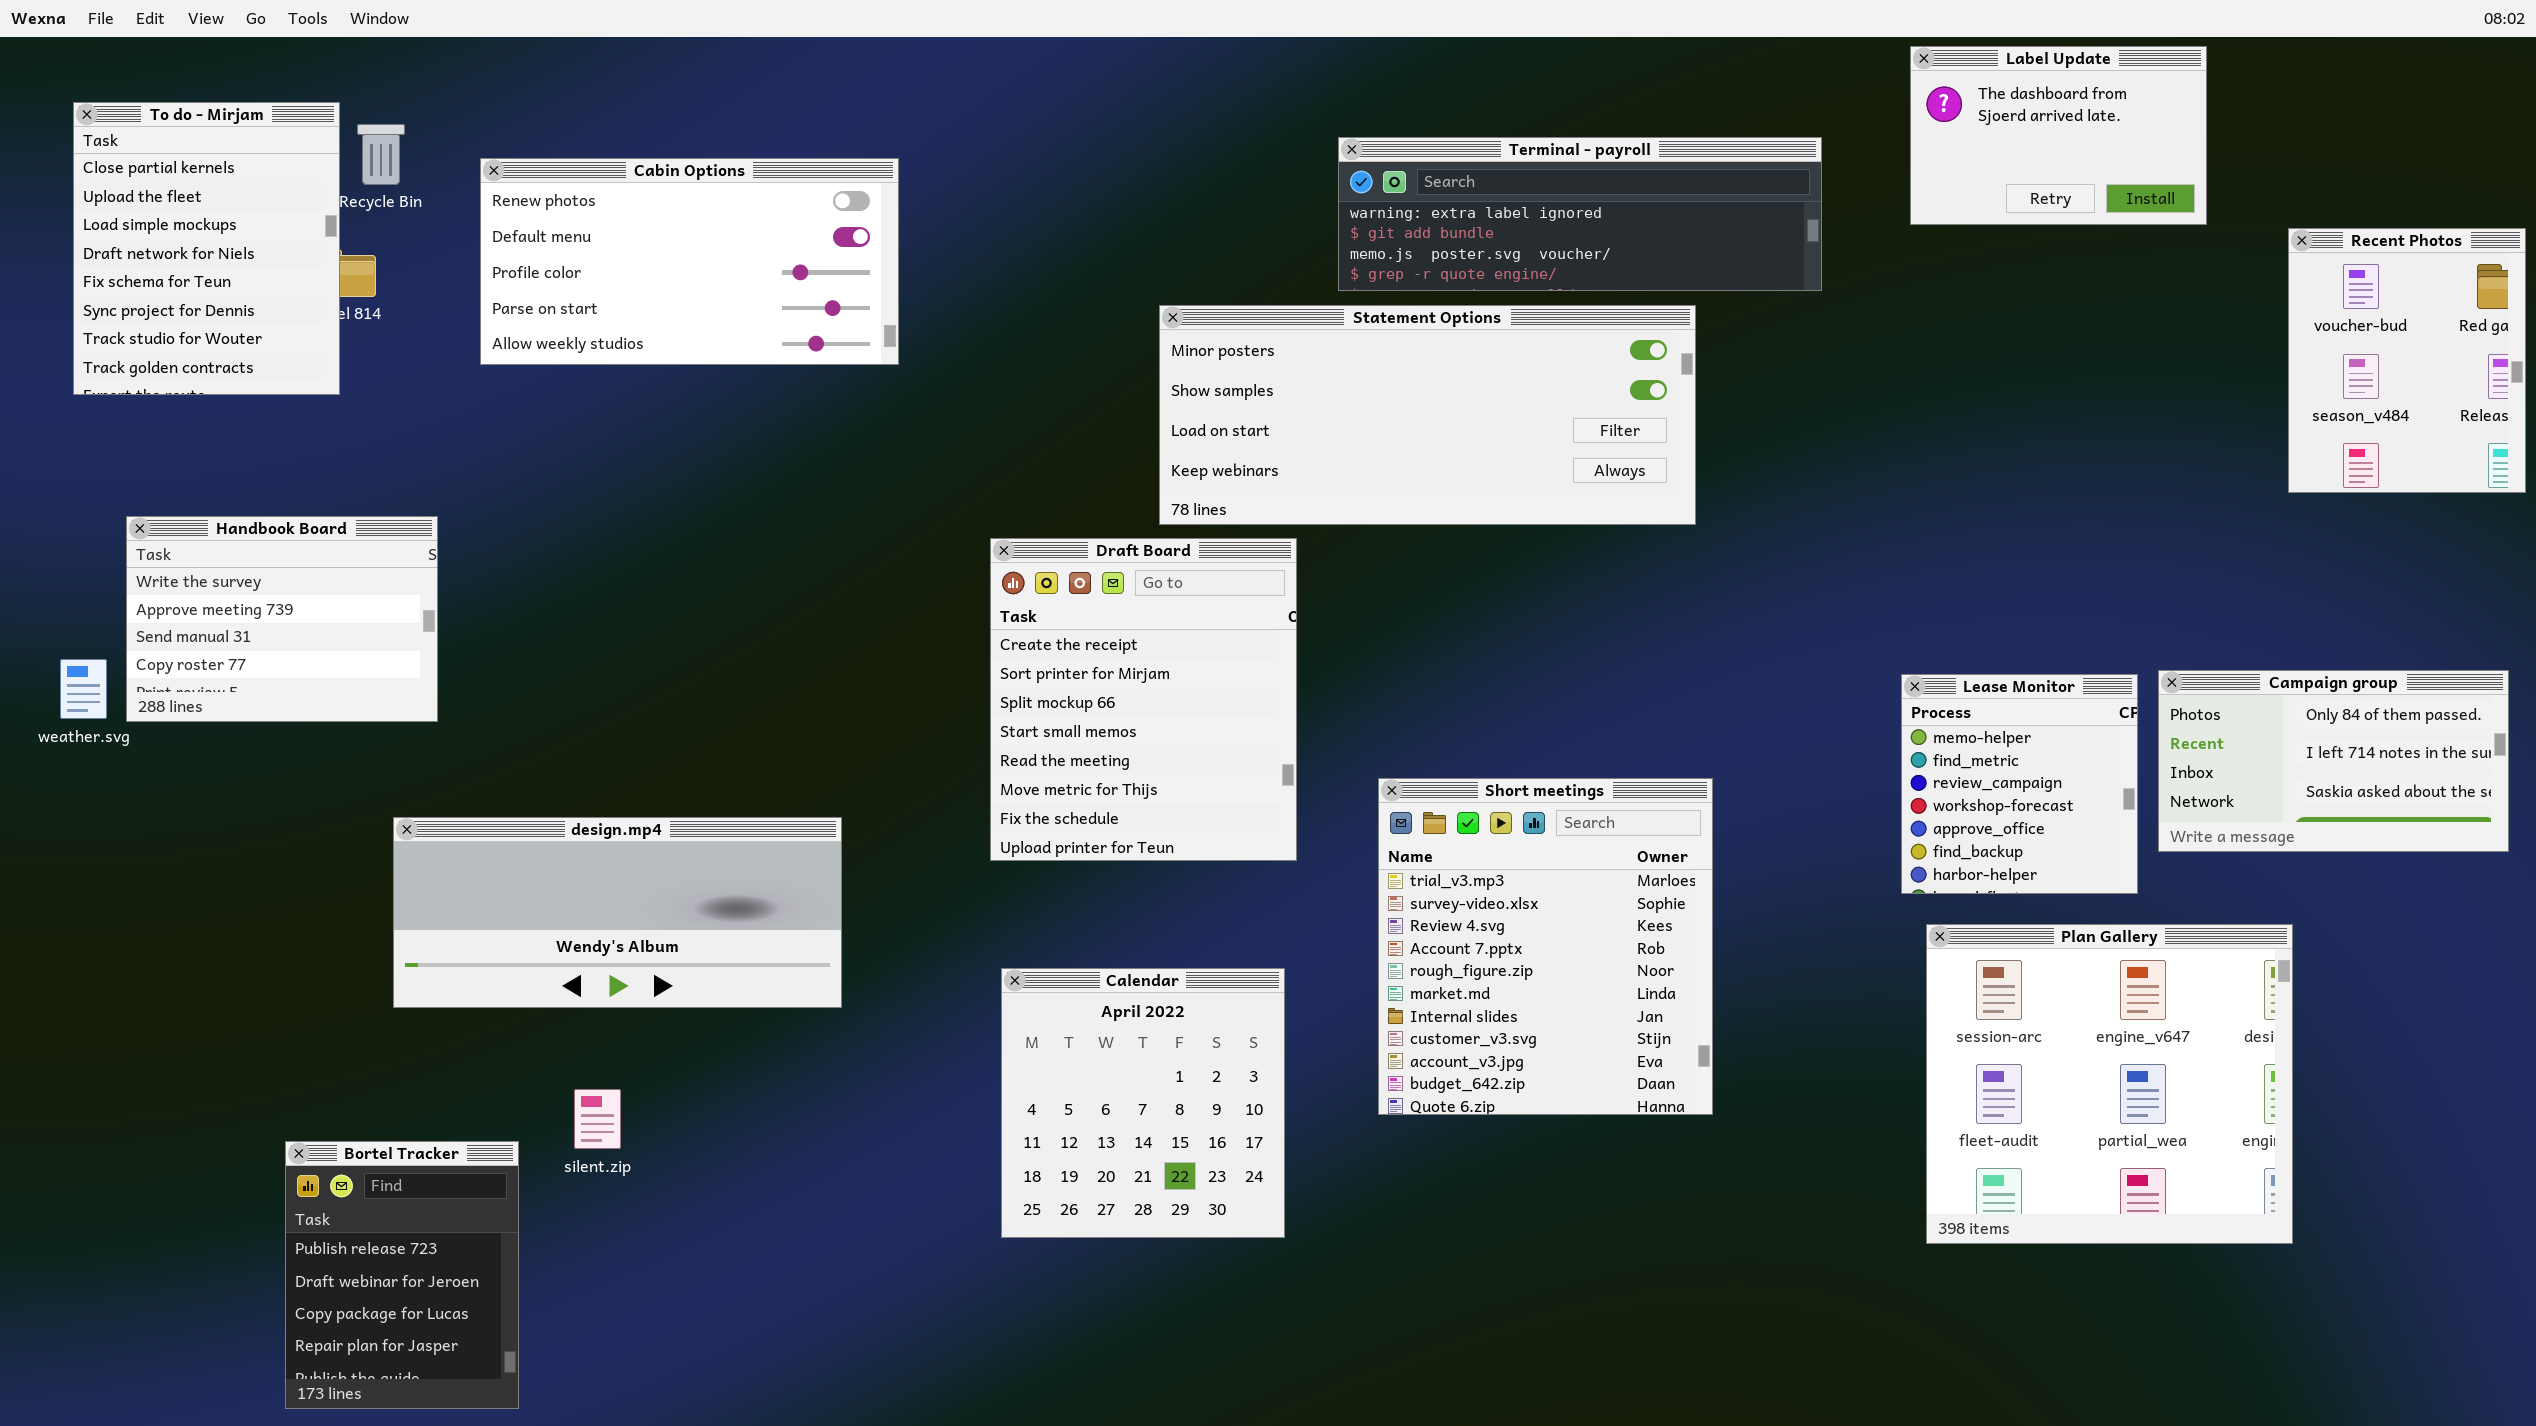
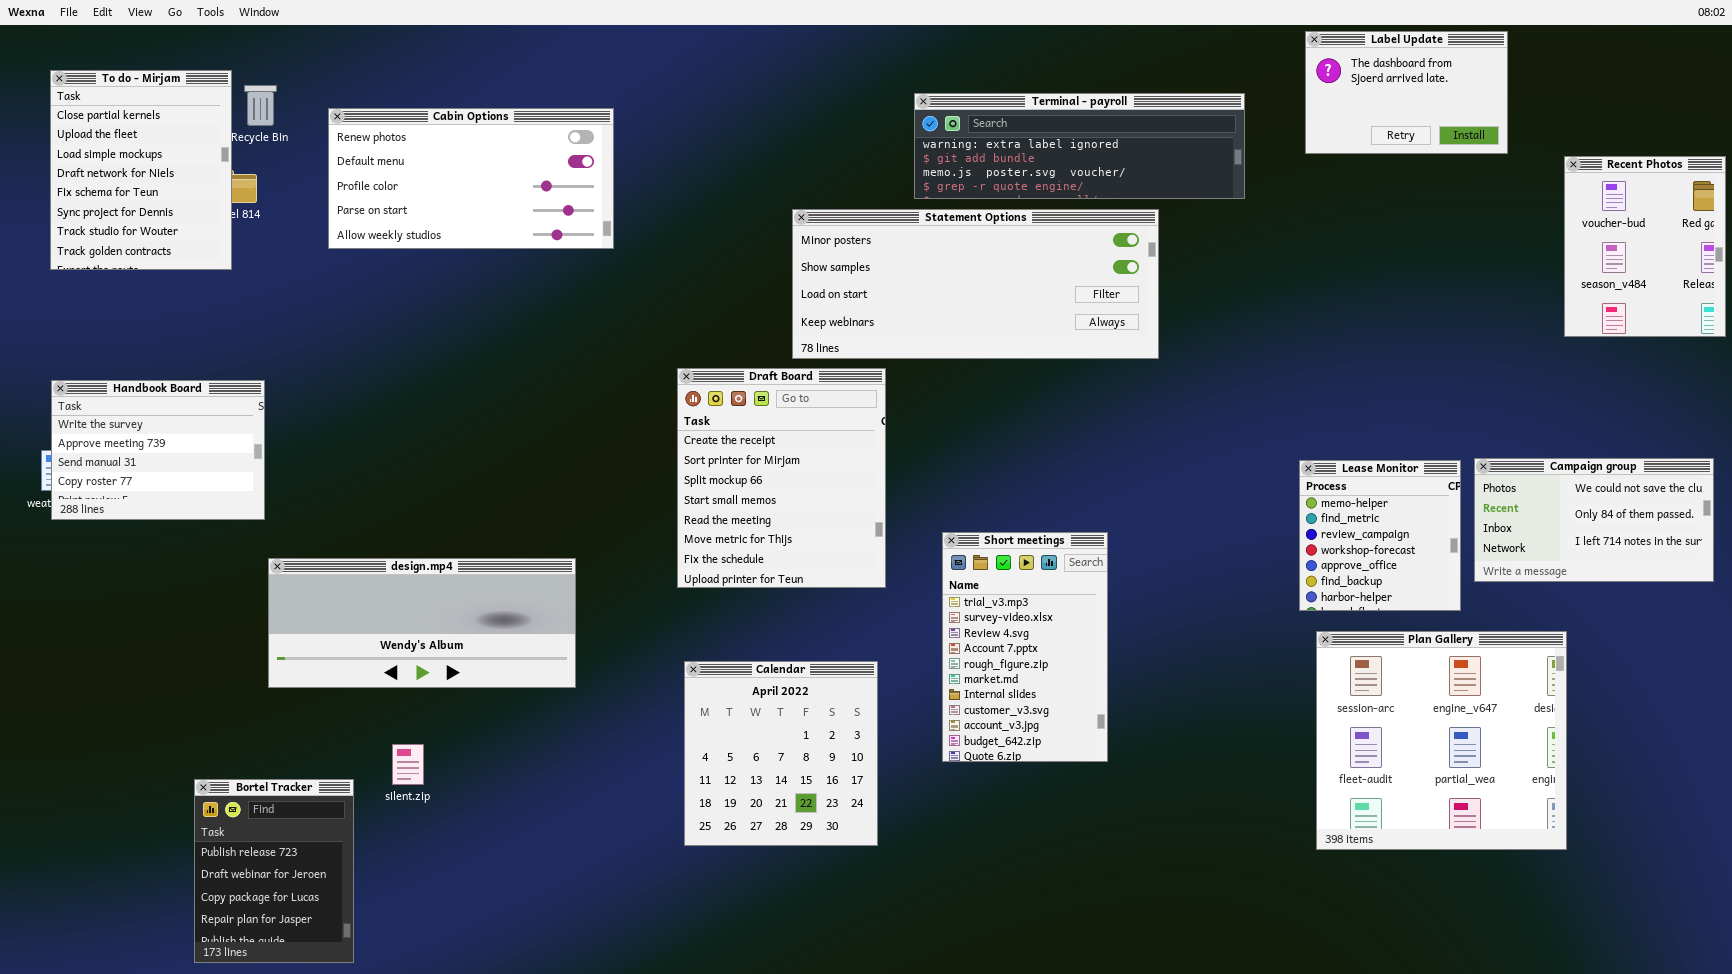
Handbook Board: [126,516,438,722] -> [51,380,265,520], moved
Campaign group: [2158,670,2509,852] -> [1474,458,1714,582], scrolled up 1 row
Short meetings: [1378,778,1713,1115] -> [942,532,1108,762], resized

